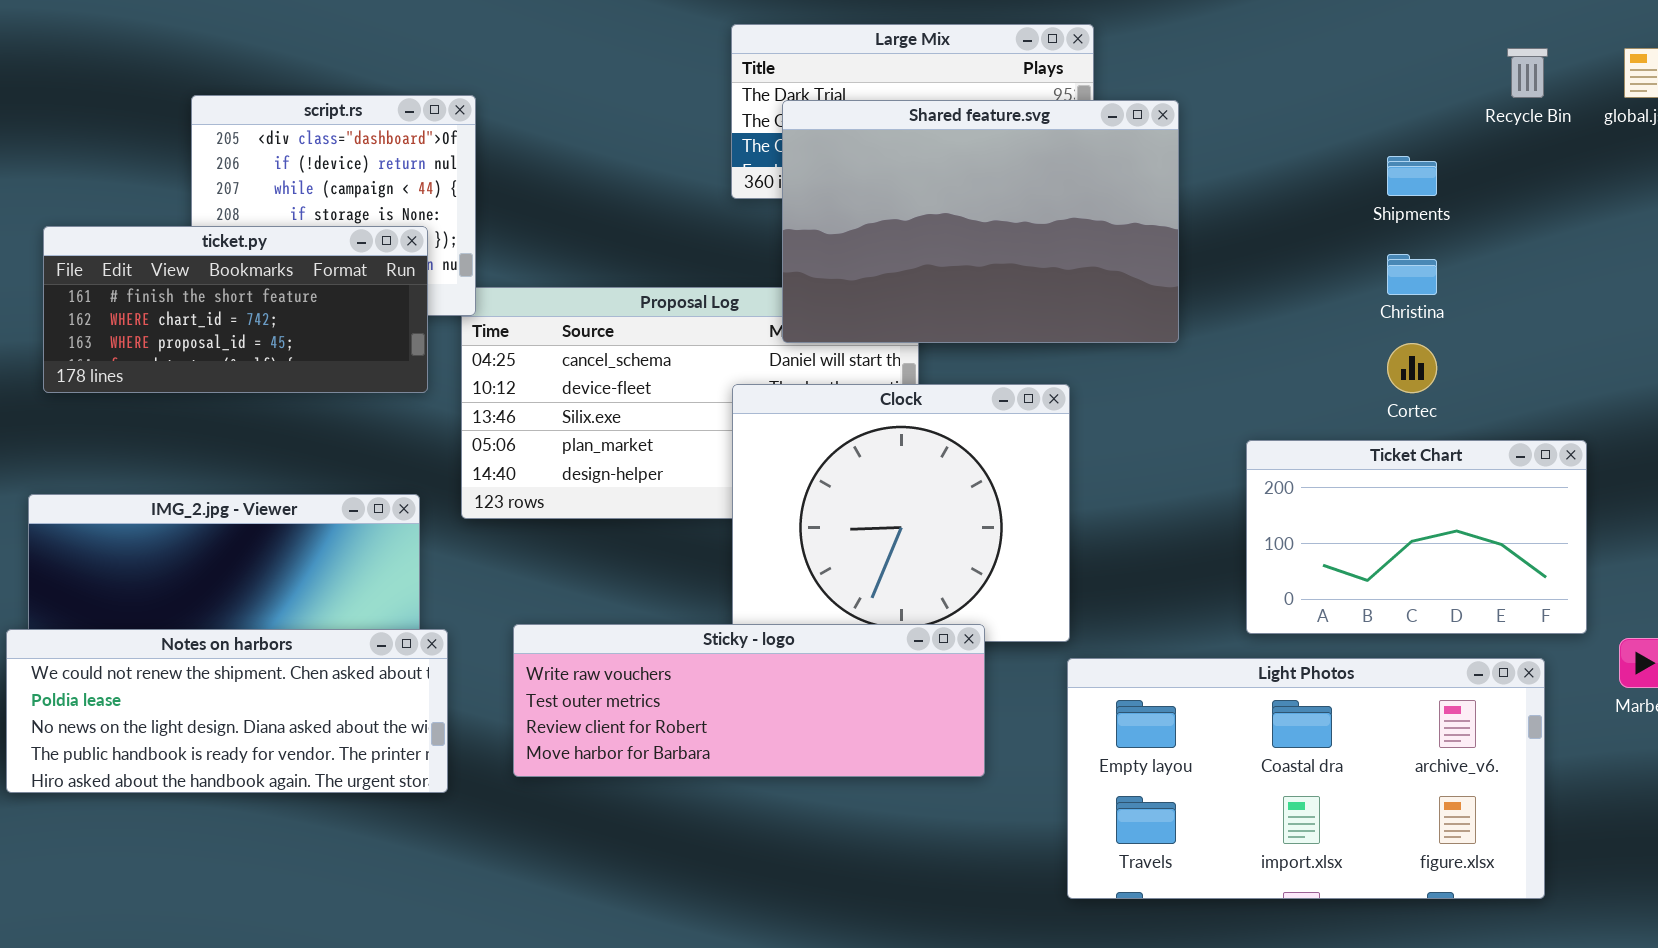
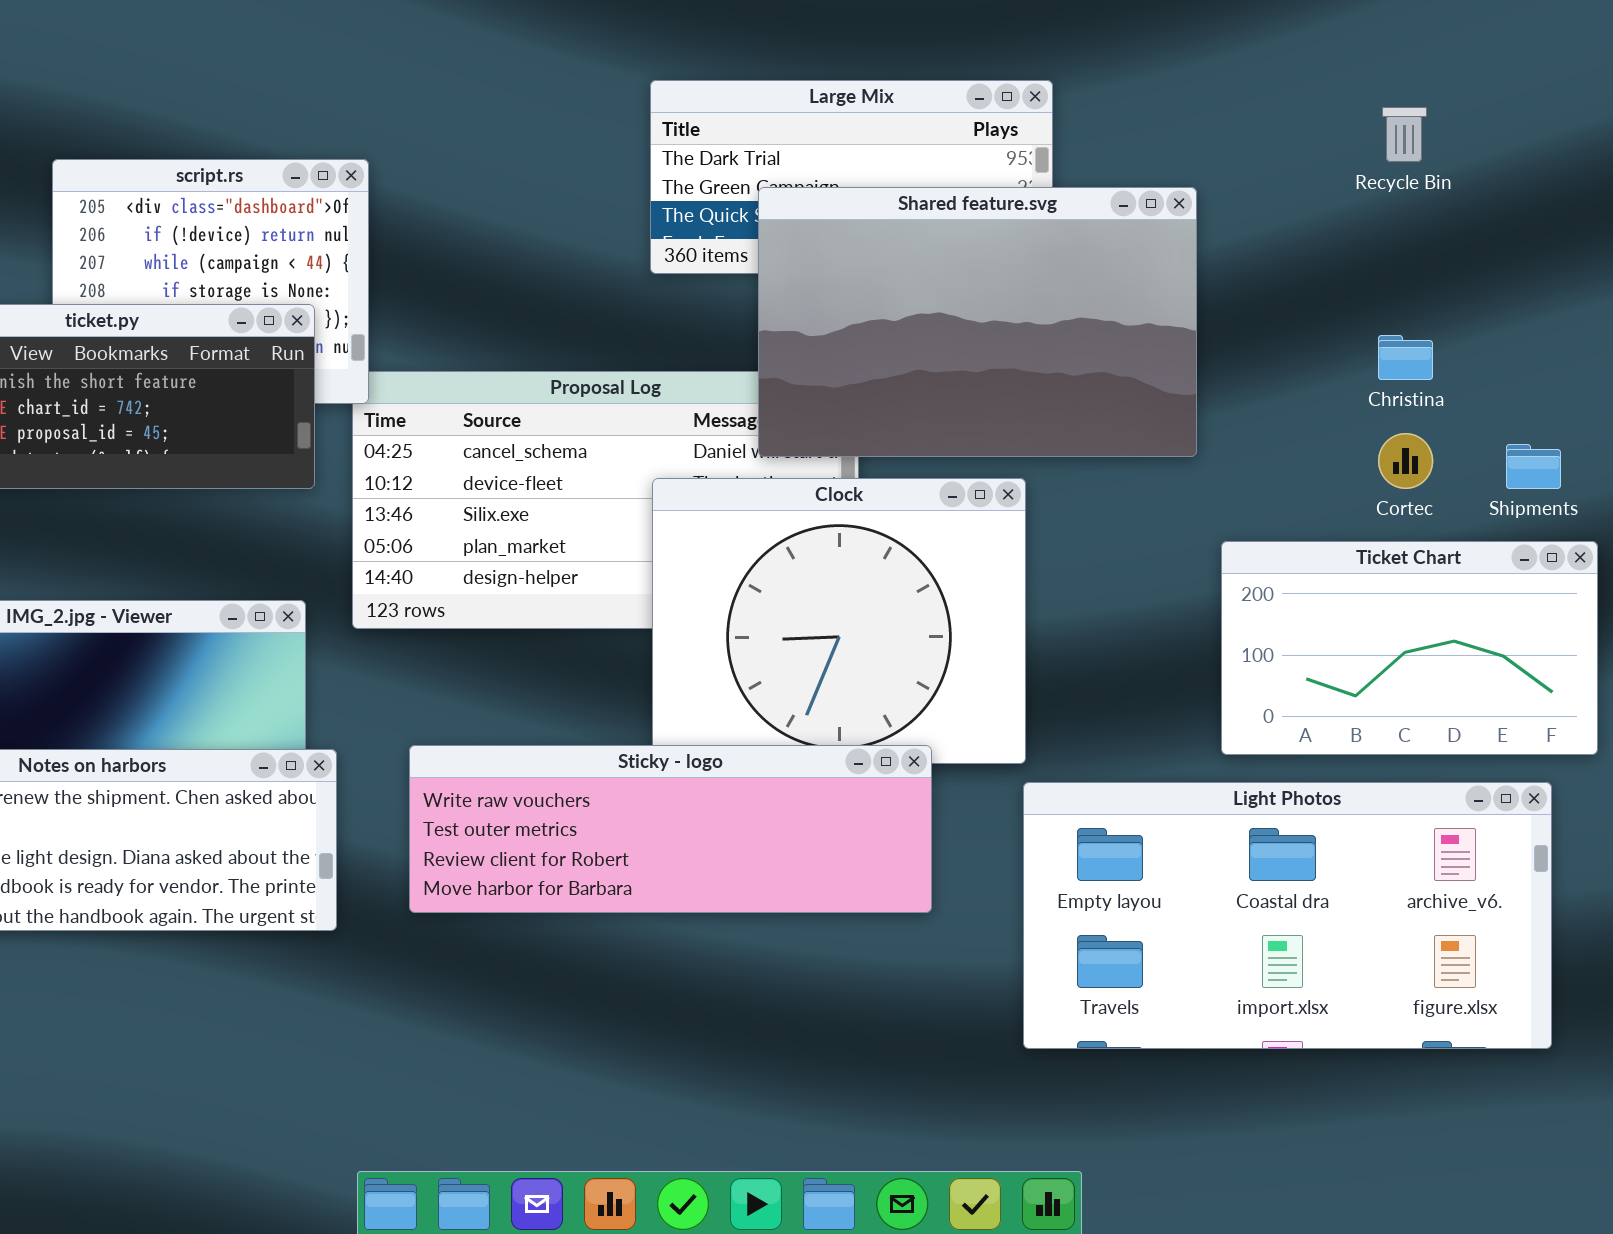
Recycle Bin: [1507,48,1548,98] -> [1382,107,1427,162], moved
Shared feature.svg: [782,100,1179,343] -> [758,187,1197,457], moved
Shipments: [1387,156,1437,196] -> [1506,444,1561,489], moved

